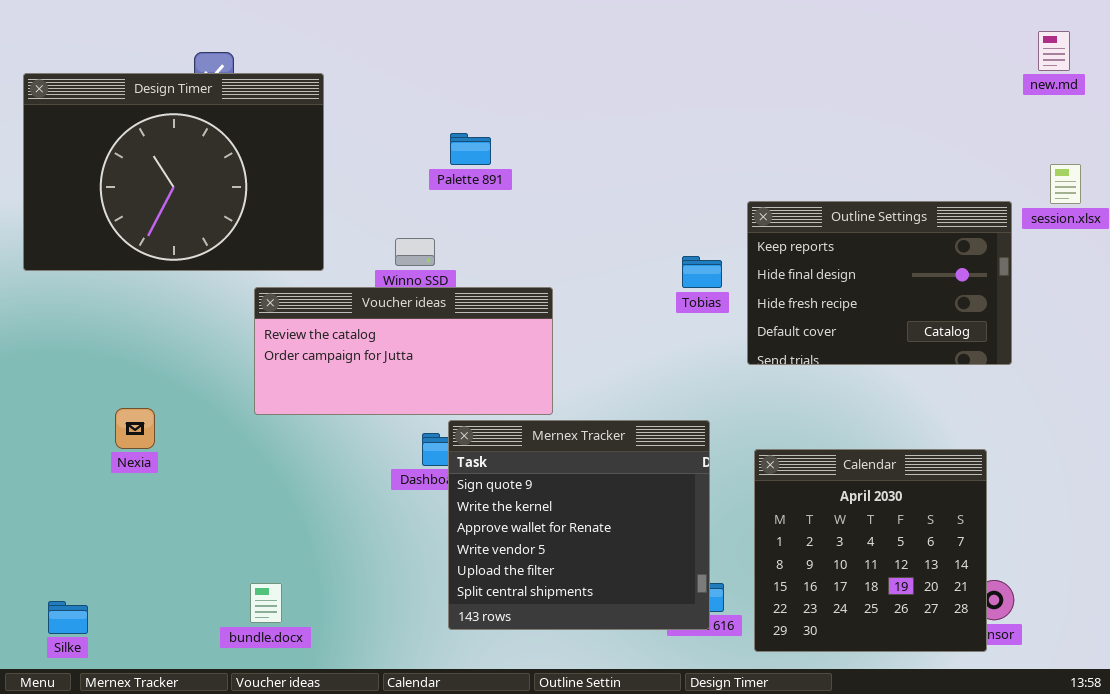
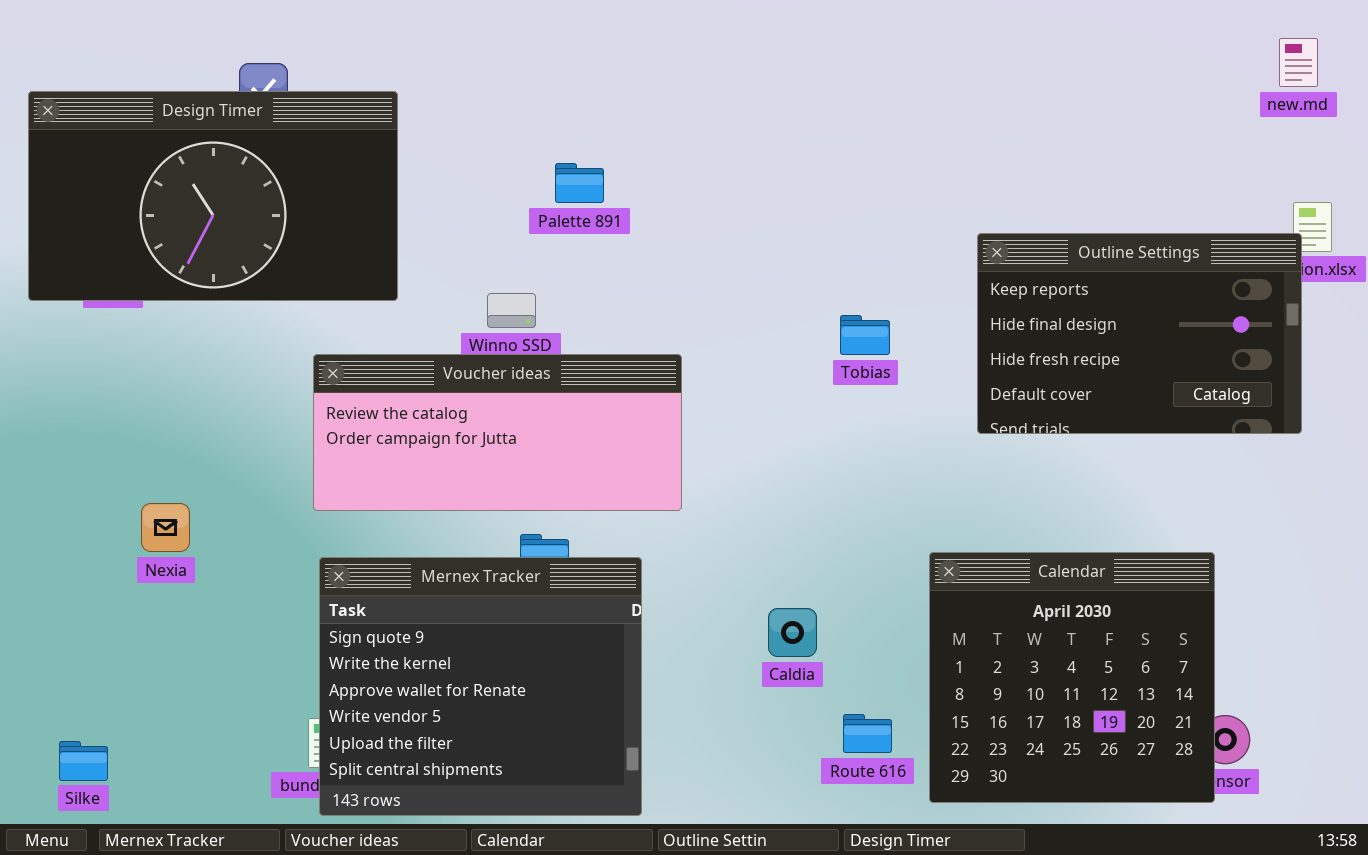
Design Timer: [23,73,324,271] -> [28,91,398,301], resized
Outline Settings: [747,201,1012,365] -> [977,233,1302,434], moved
Mernex Tracker: [448,420,710,630] -> [319,557,642,816], moved

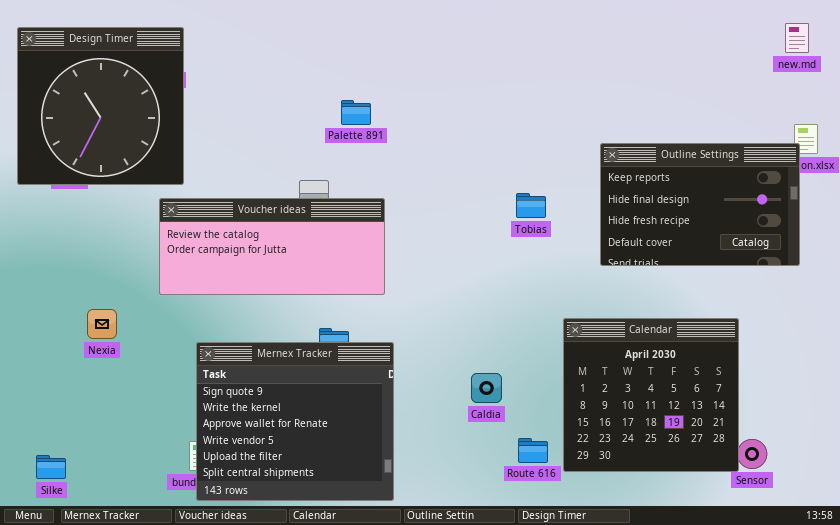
Design Timer: [28,91,398,301] -> [17,27,184,185], resized
Voucher ideas: [313,354,682,511] -> [159,198,385,295], moved
Calendar: [929,552,1215,803] -> [563,318,739,472], moved

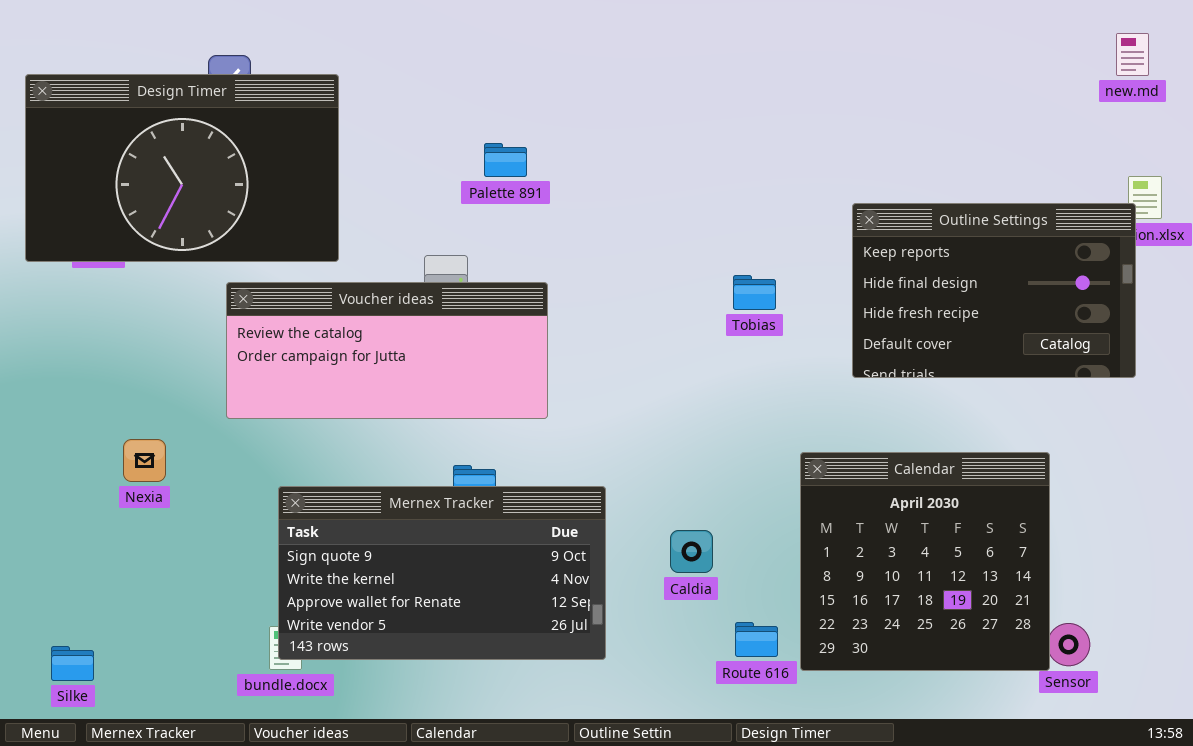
Design Timer: [17,27,184,185] -> [25,74,339,262], resized
Mernex Tracker: [196,342,394,501] -> [278,486,606,660], resized

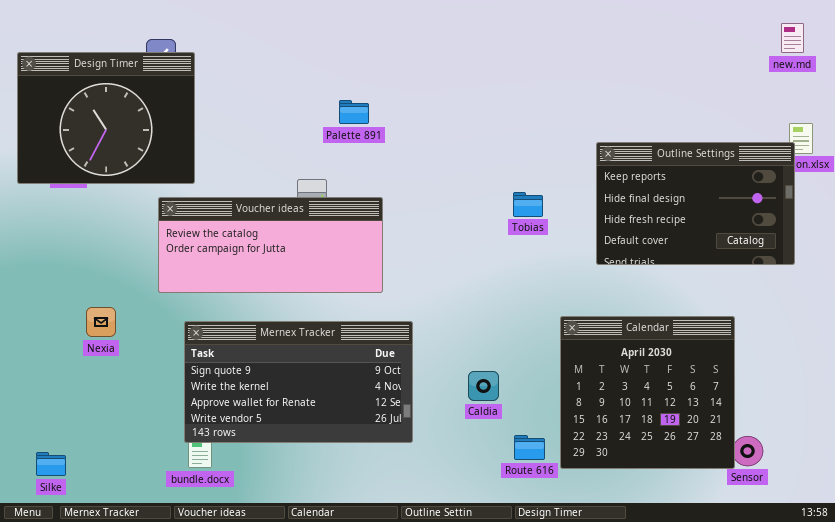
Design Timer: [25,74,339,262] -> [17,52,195,184], resized
Mernex Tracker: [278,486,606,660] -> [184,321,413,443], moved

